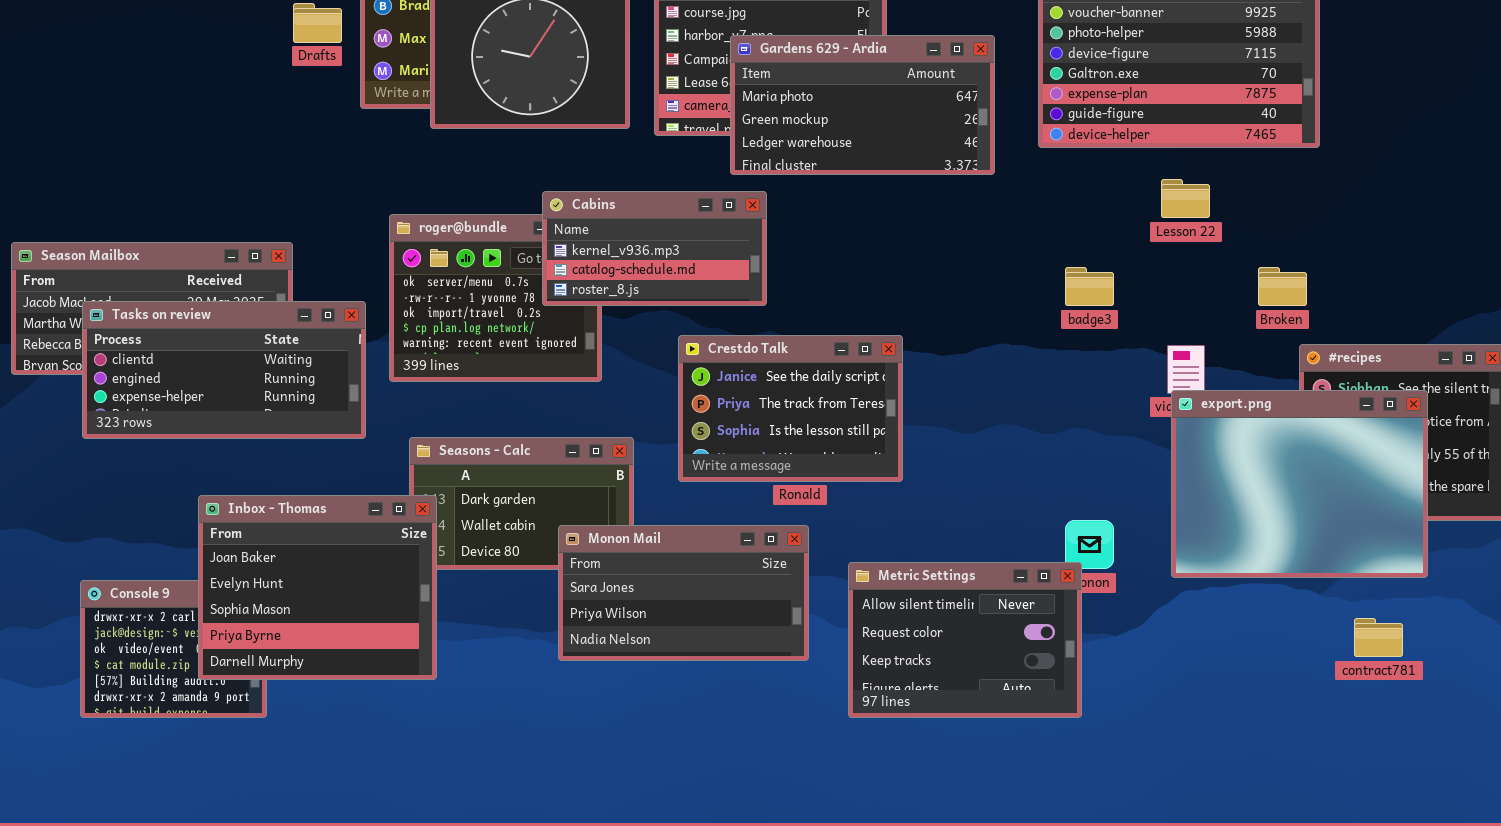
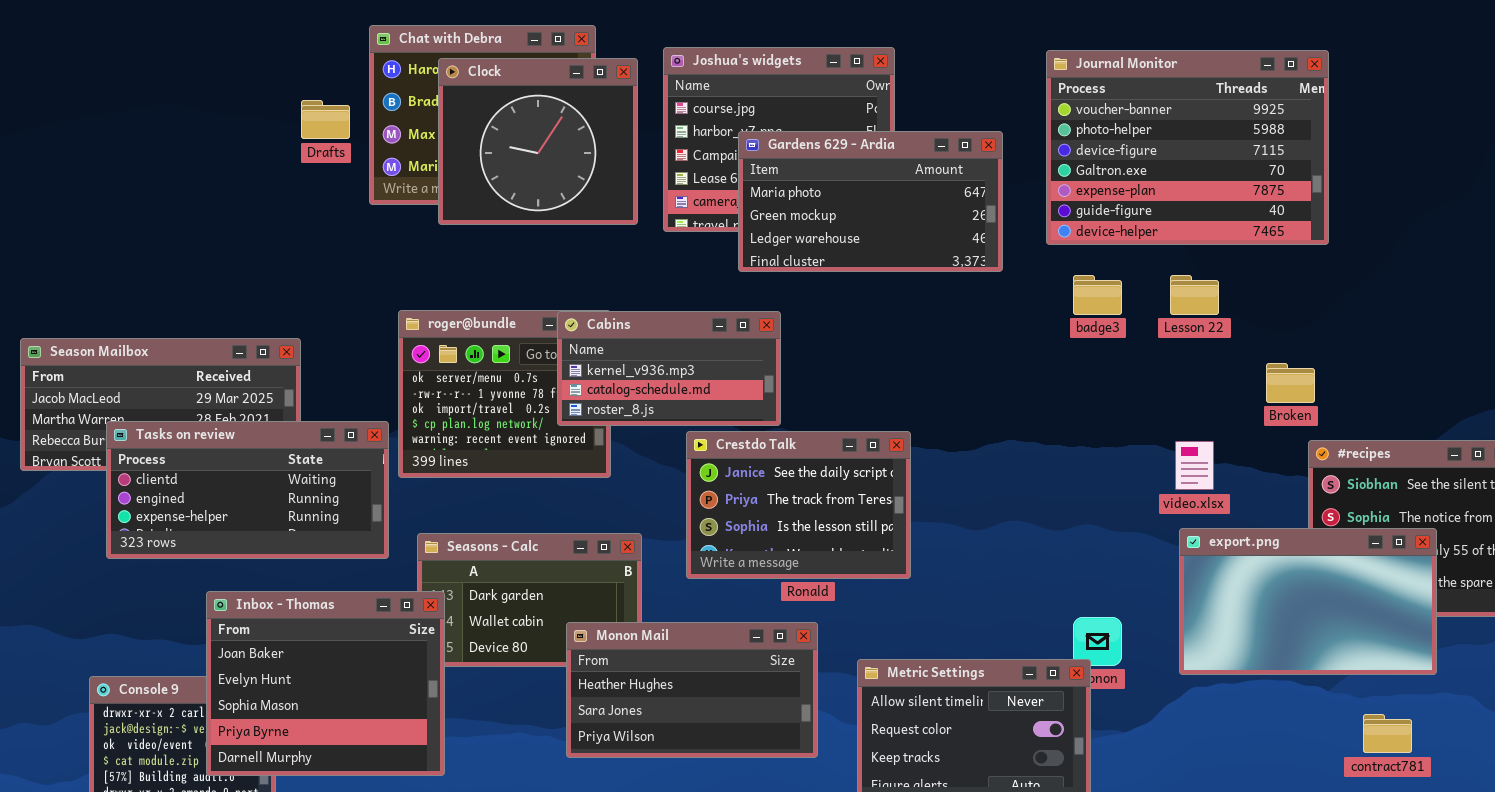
Cabins: [542,191,767,306] -> [557,311,781,426], moved
badge3: [1065,267,1114,306] -> [1073,275,1122,315], moved
Tasks on review: [82,301,366,439] -> [106,421,389,559], moved
export.png: [1171,390,1428,578] -> [1179,528,1437,675], resized
Monon Mail: [558,525,809,661] -> [566,622,818,758], scrolled up 1 row

